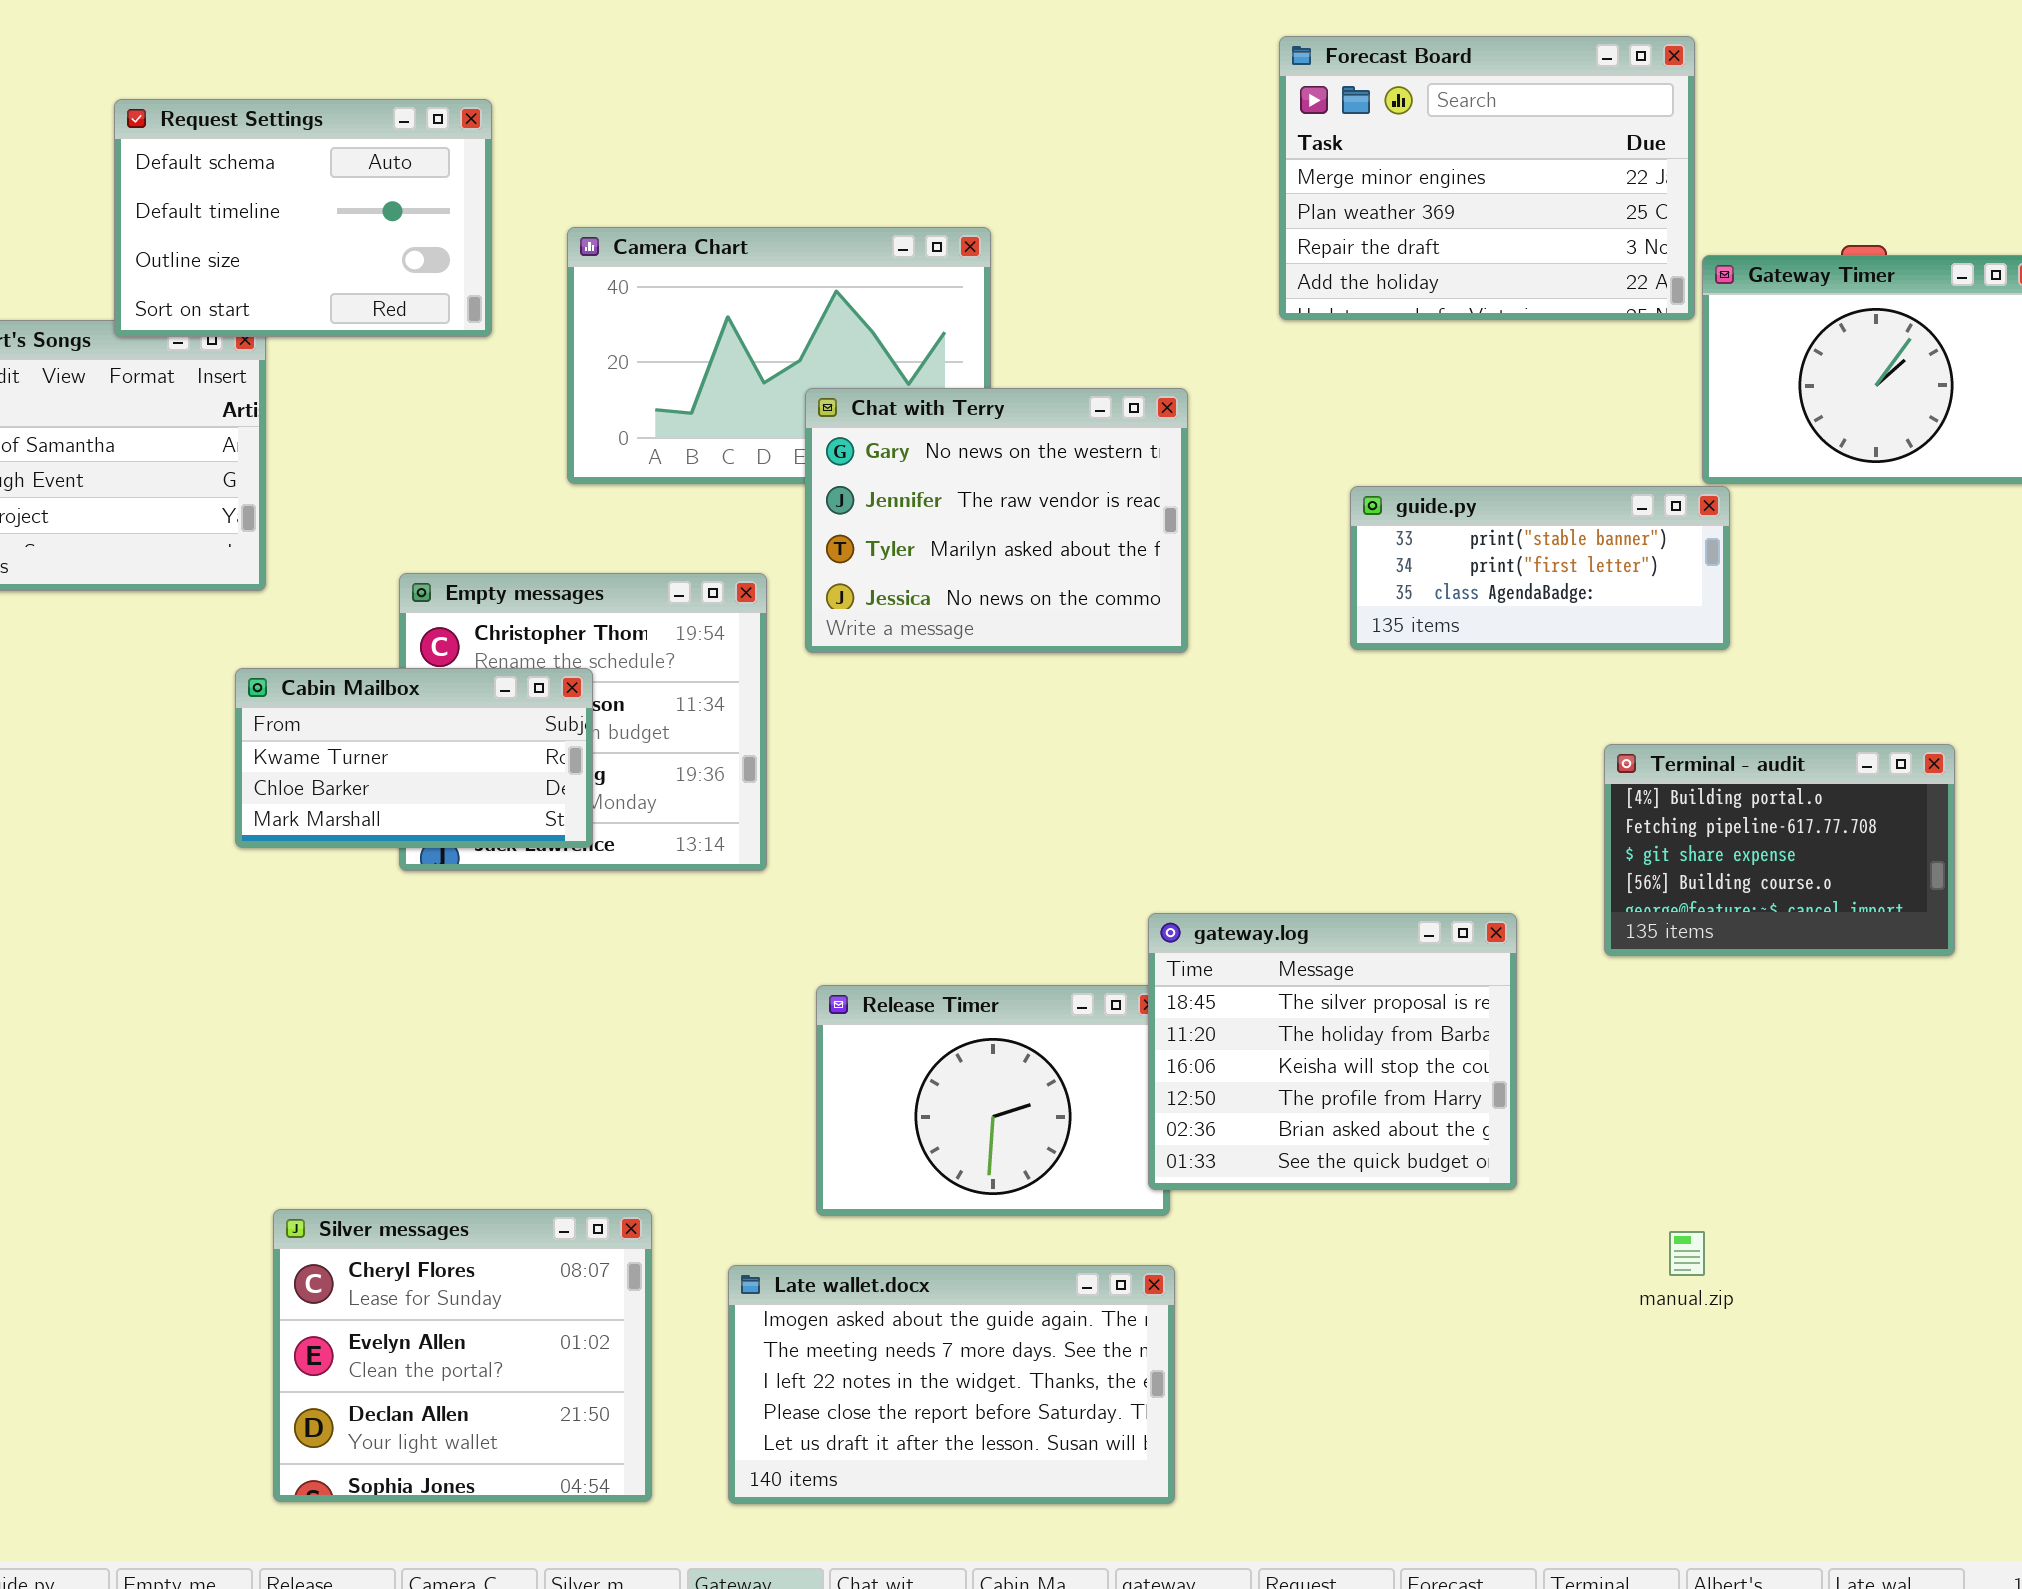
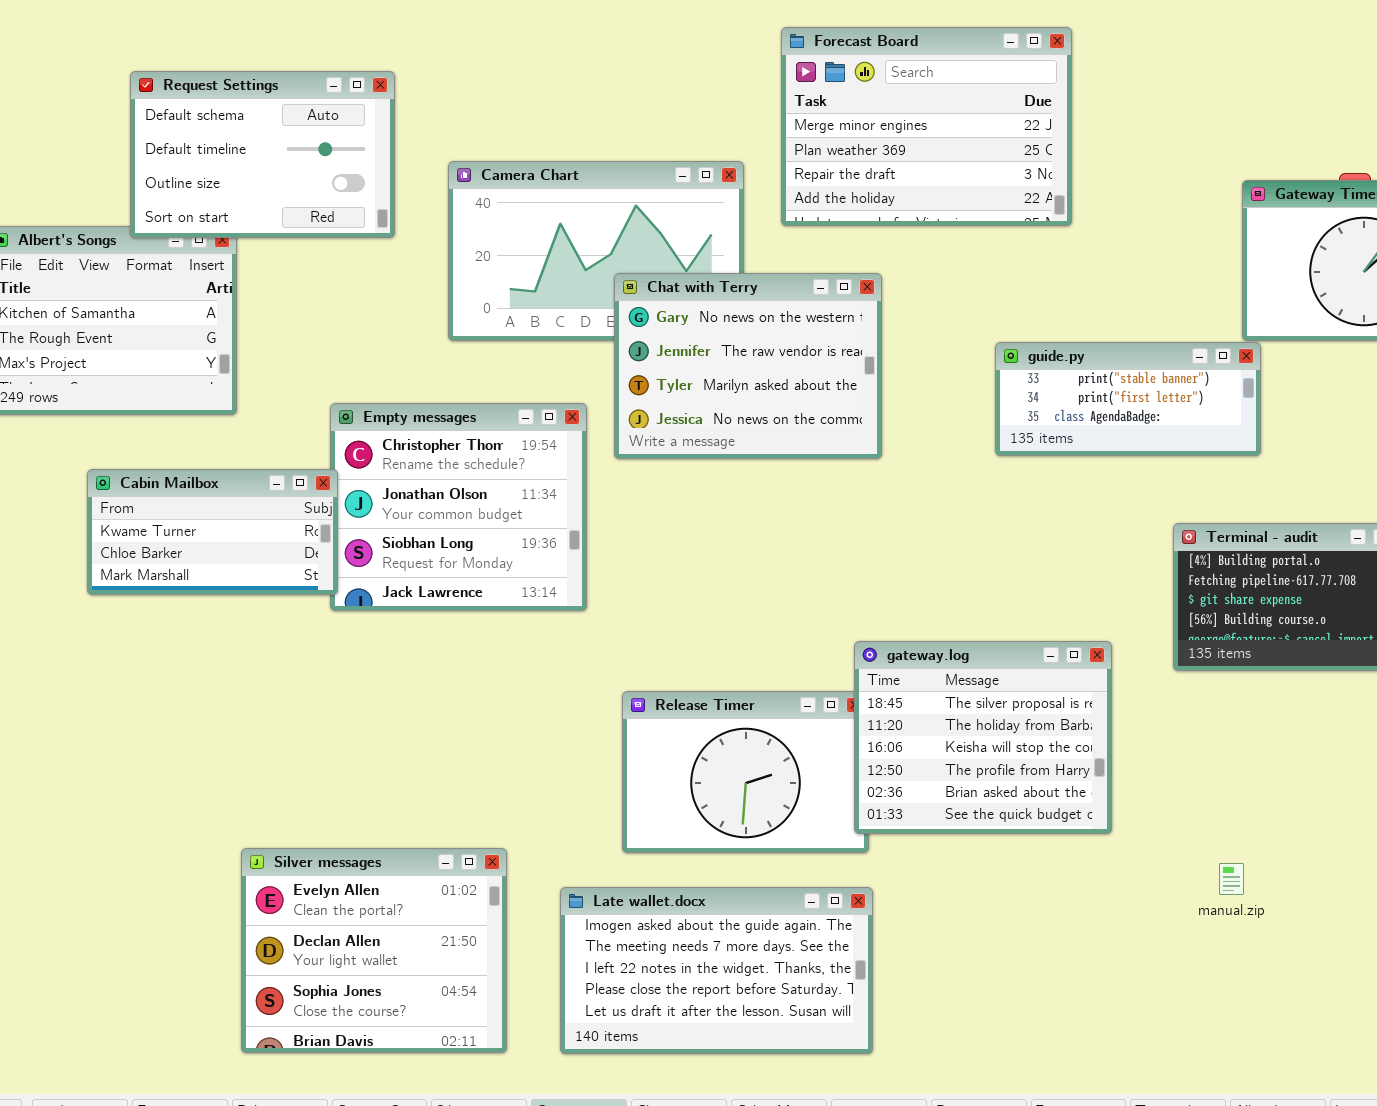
Forecast Board: [1279,36,1695,320] -> [781,27,1072,226], moved
Cabin Mailbox: [235,668,593,848] -> [87,469,338,595], moved
Silver messages: [273,1209,652,1502] -> [241,848,507,1053], scrolled down 1 row

